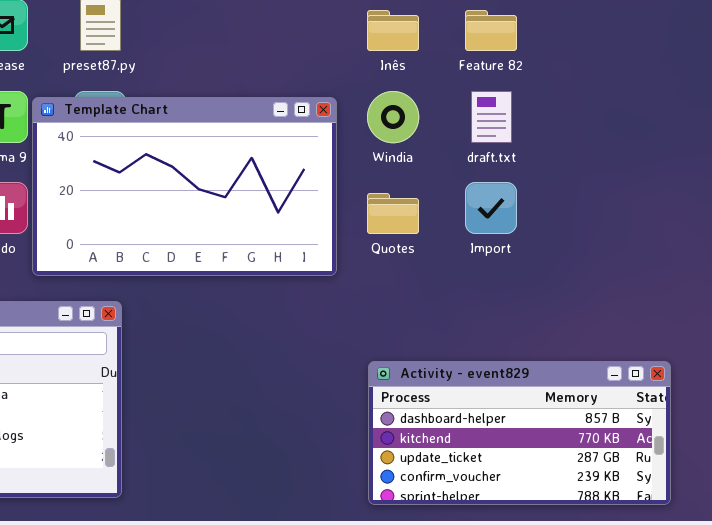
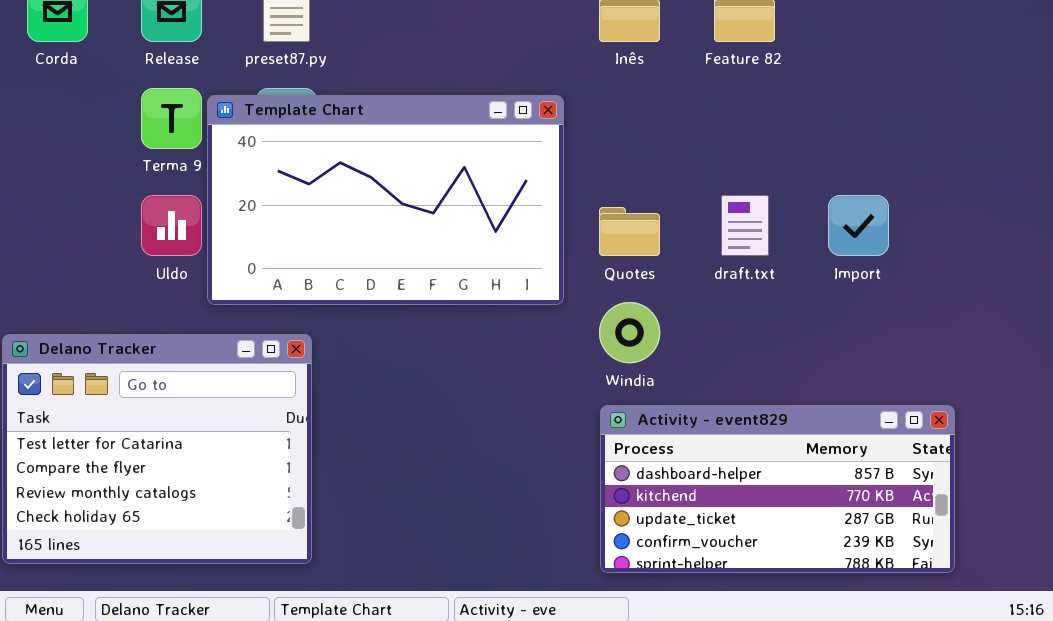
Windia: [367,91,419,143] -> [599,302,660,363], moved
draft.txt: [471,91,512,143] -> [721,195,769,256], moved
Import: [465,182,517,234] -> [828,195,889,256], moved

